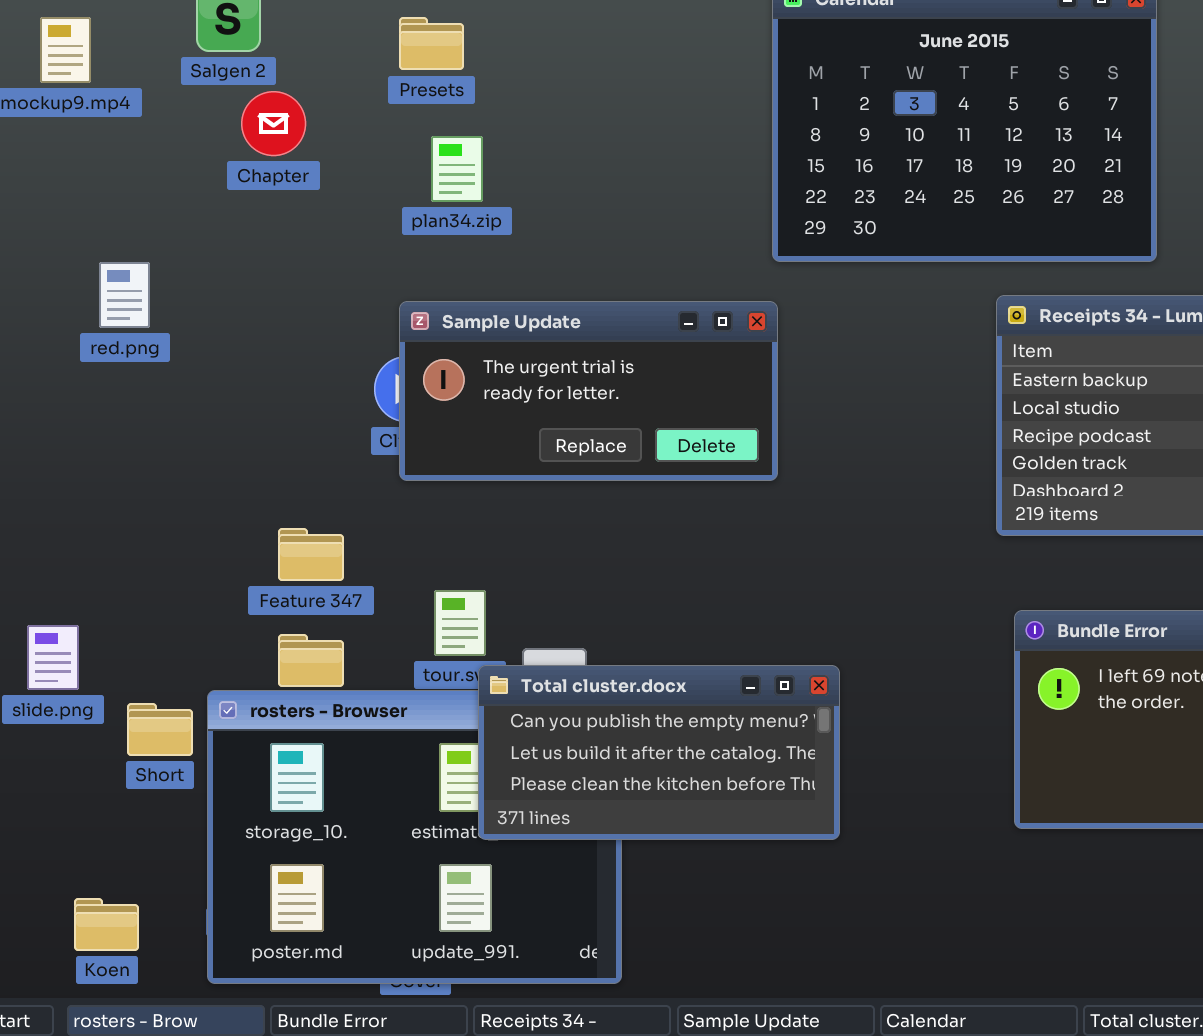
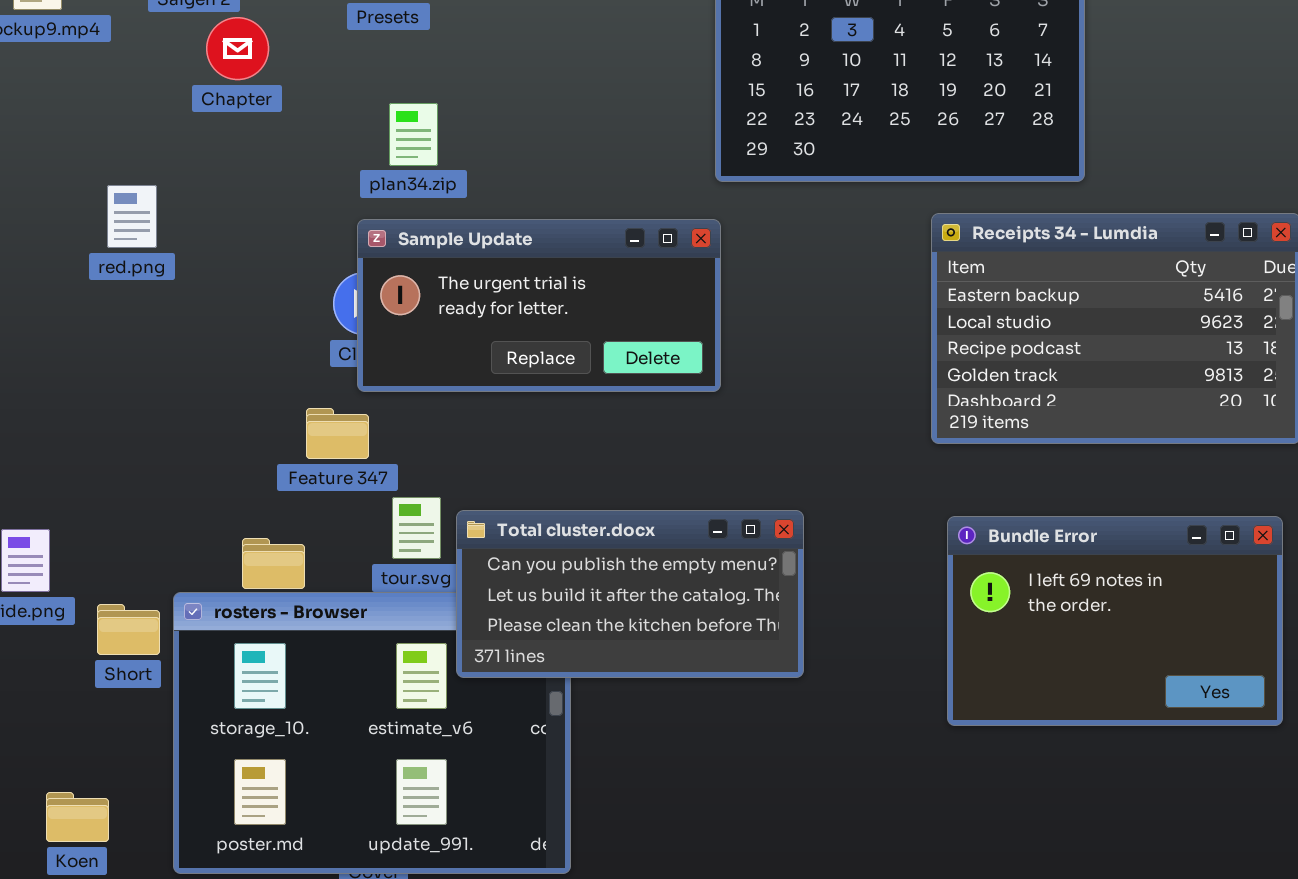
plan34.zip: [431,136,483,202] -> [389,103,438,166], moved
red.png: [99,262,150,328] -> [107,185,157,248], moved
Feature 347: [278,528,344,581] -> [306,408,369,459], moved
Total cluster.docx: [478,665,840,840] -> [456,510,804,678], moved

